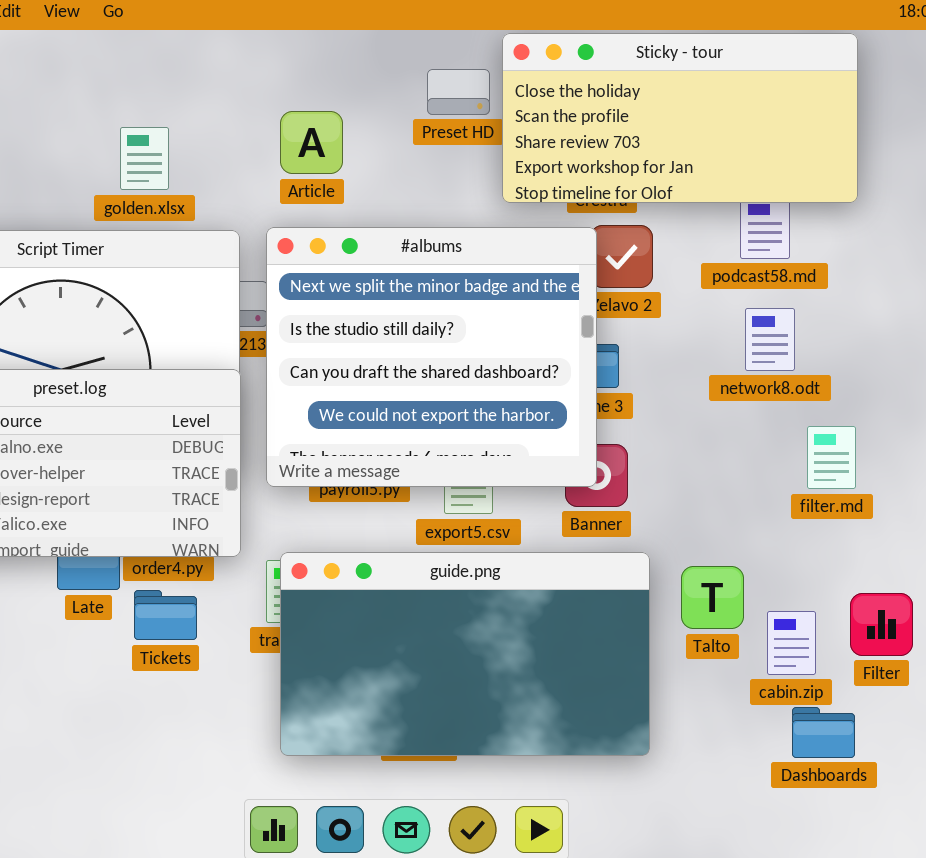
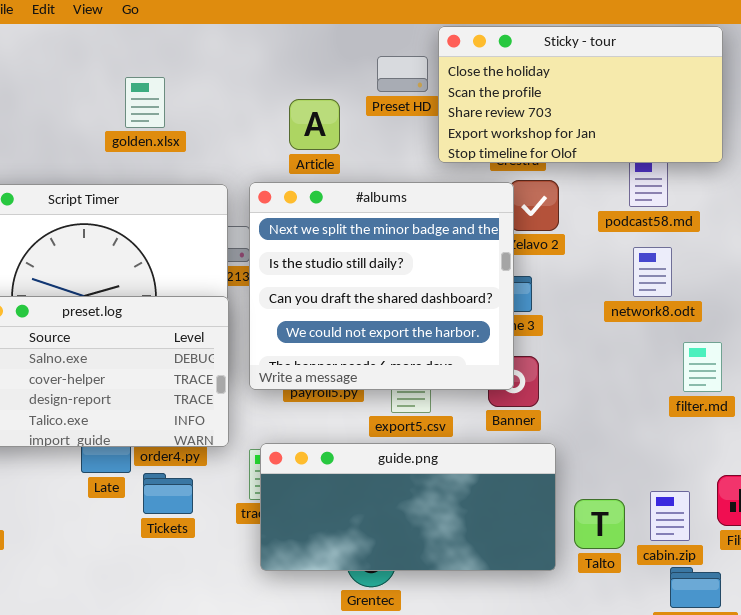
Article: [280,111,343,174] -> [289,99,340,150], moved
golden.xlsx: [120,127,169,190] -> [125,77,165,128], moved
guide.png: [280,552,650,756] -> [260,443,556,571], resized
Talto: [681,566,744,629] -> [574,499,625,549], moved

